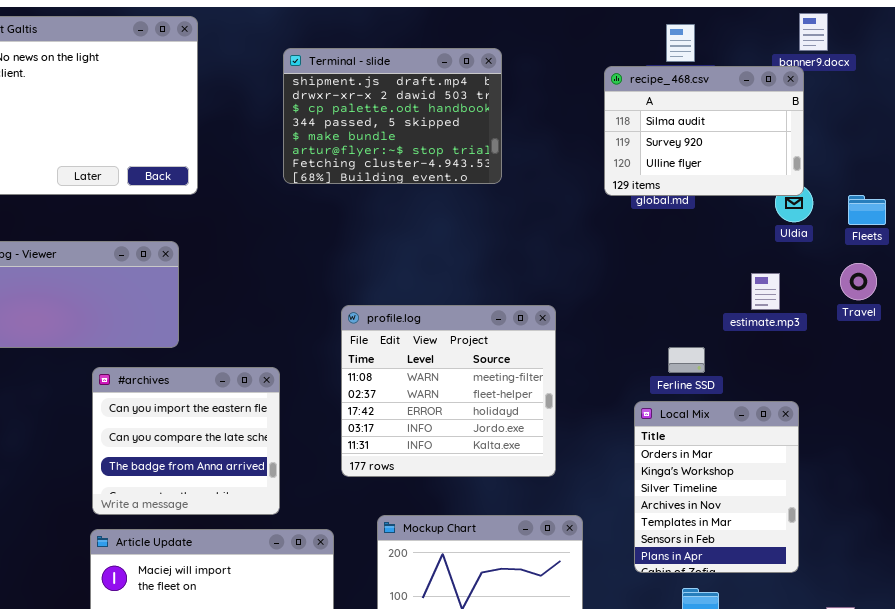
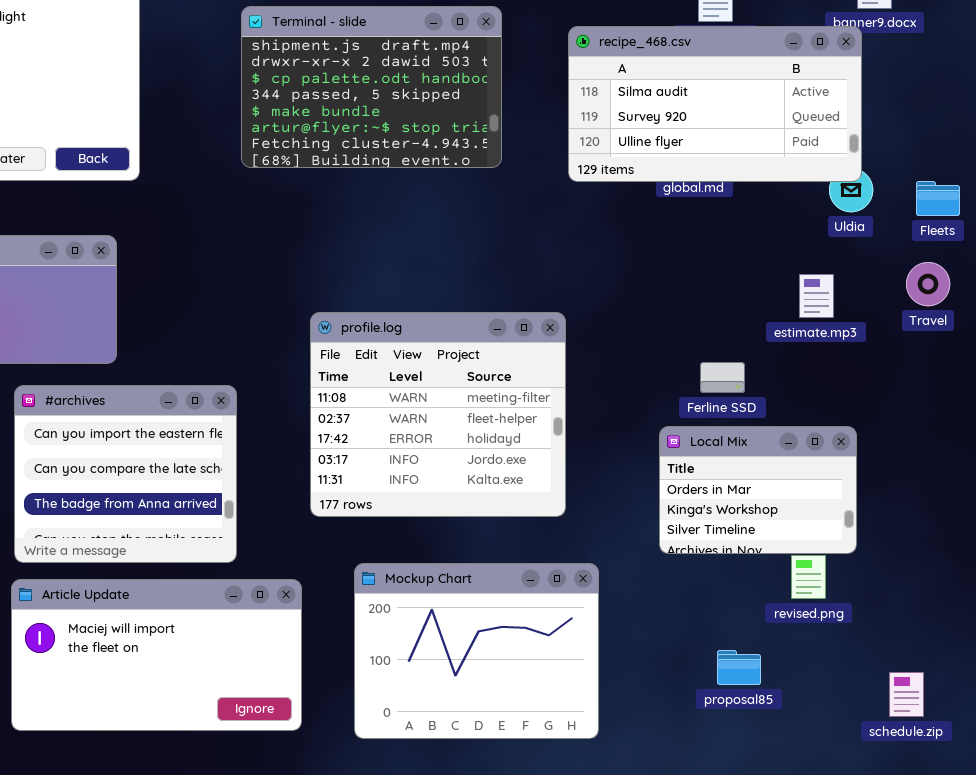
recipe_468.csv: [604,66,804,196] -> [568,26,862,182], resized
Local Mix: [634,401,799,573] -> [659,426,857,554], resized

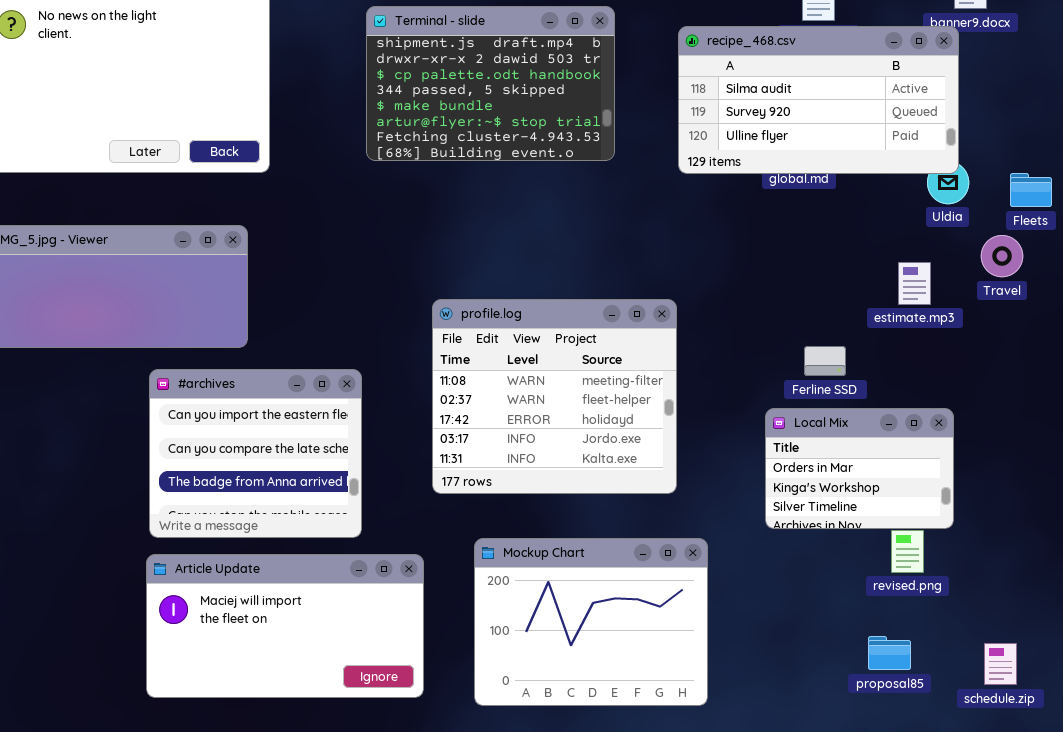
Travel: [906,262,950,306] -> [981,235,1023,277], moved
proposal85: [717,650,761,685] -> [868,636,911,670], moved

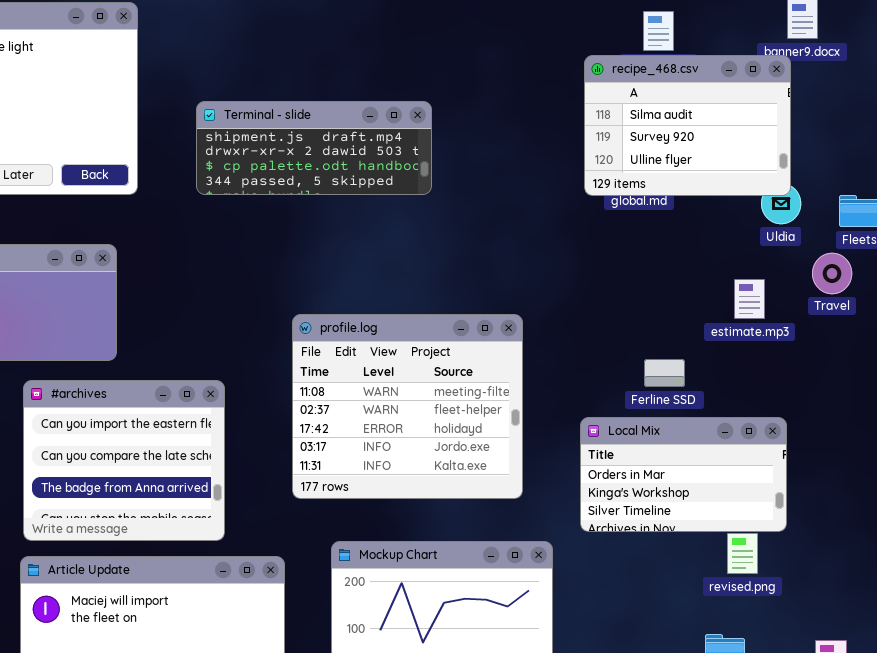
Terminal - slide: [366,6,615,161] -> [196,101,432,195], moved, resized
recipe_468.csv: [678,26,959,174] -> [584,55,791,196], resized
Local Mix: [765,408,954,529] -> [580,417,787,532], resized

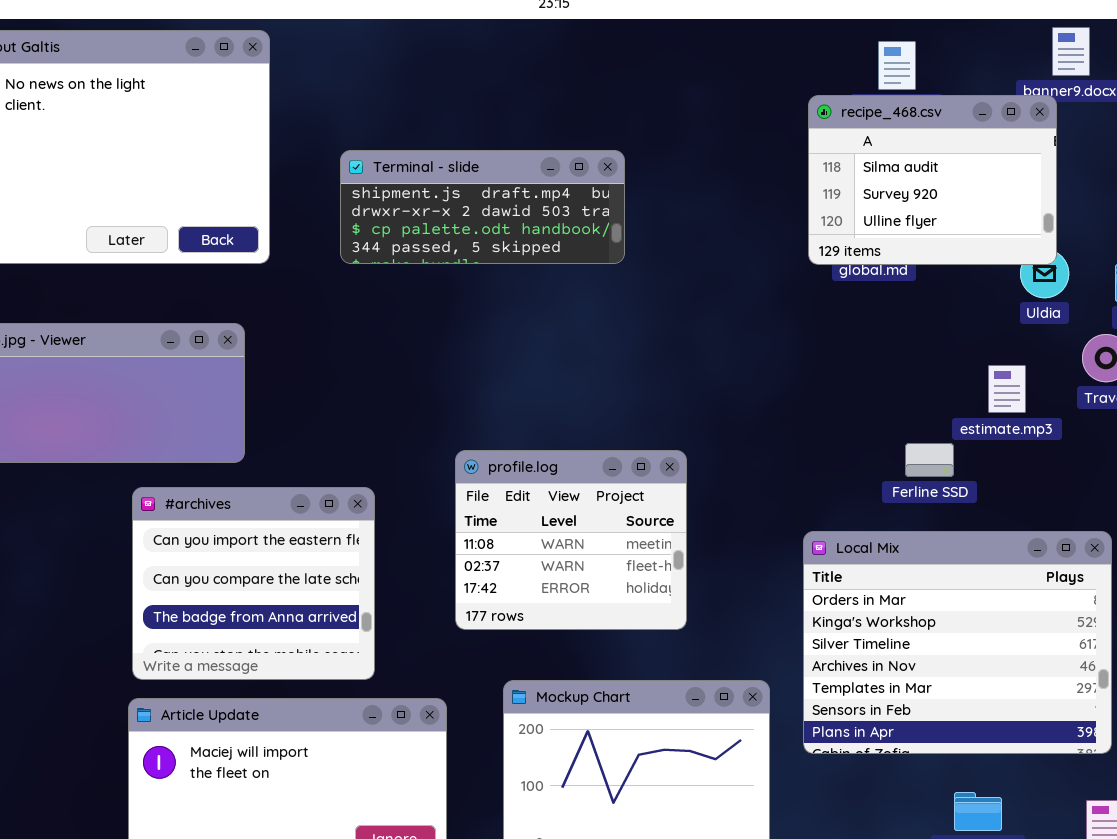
profile.log: [292,314,523,499] -> [455,450,687,630], resized
Ferline SSD: [644,359,685,387] -> [905,443,954,477], moved
Local Mix: [580,417,787,532] -> [803,531,1112,754], resized

